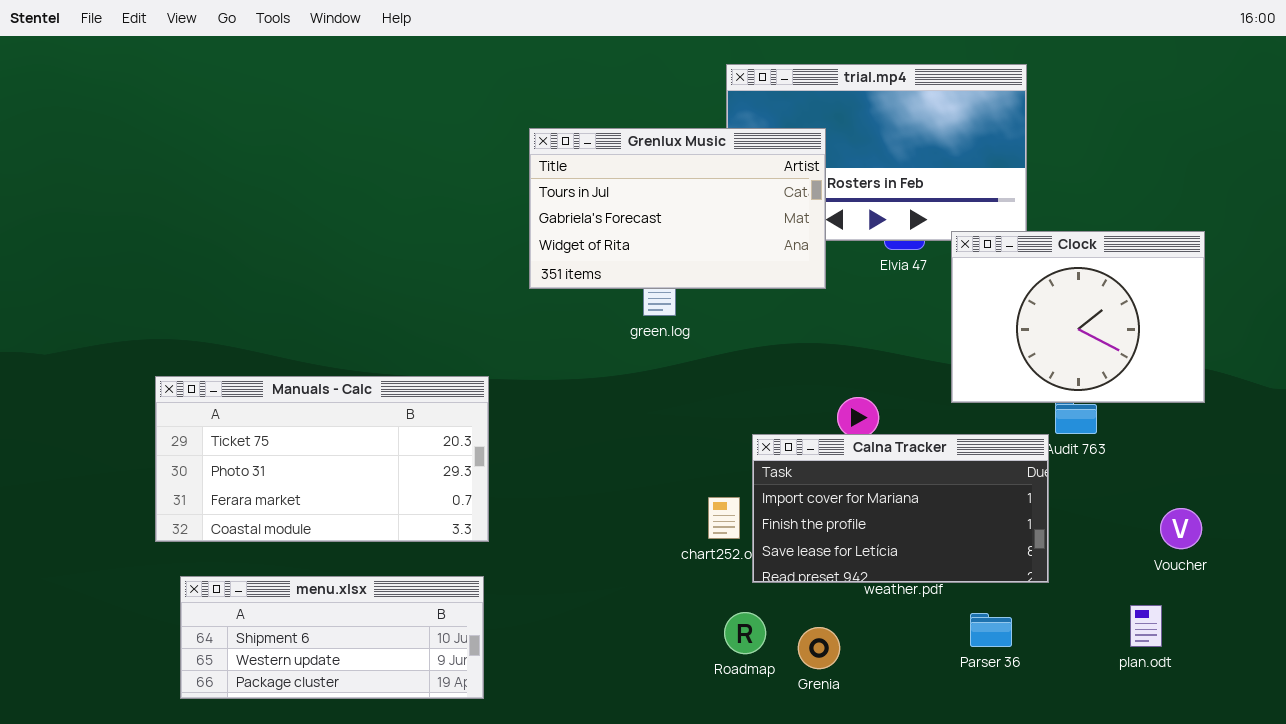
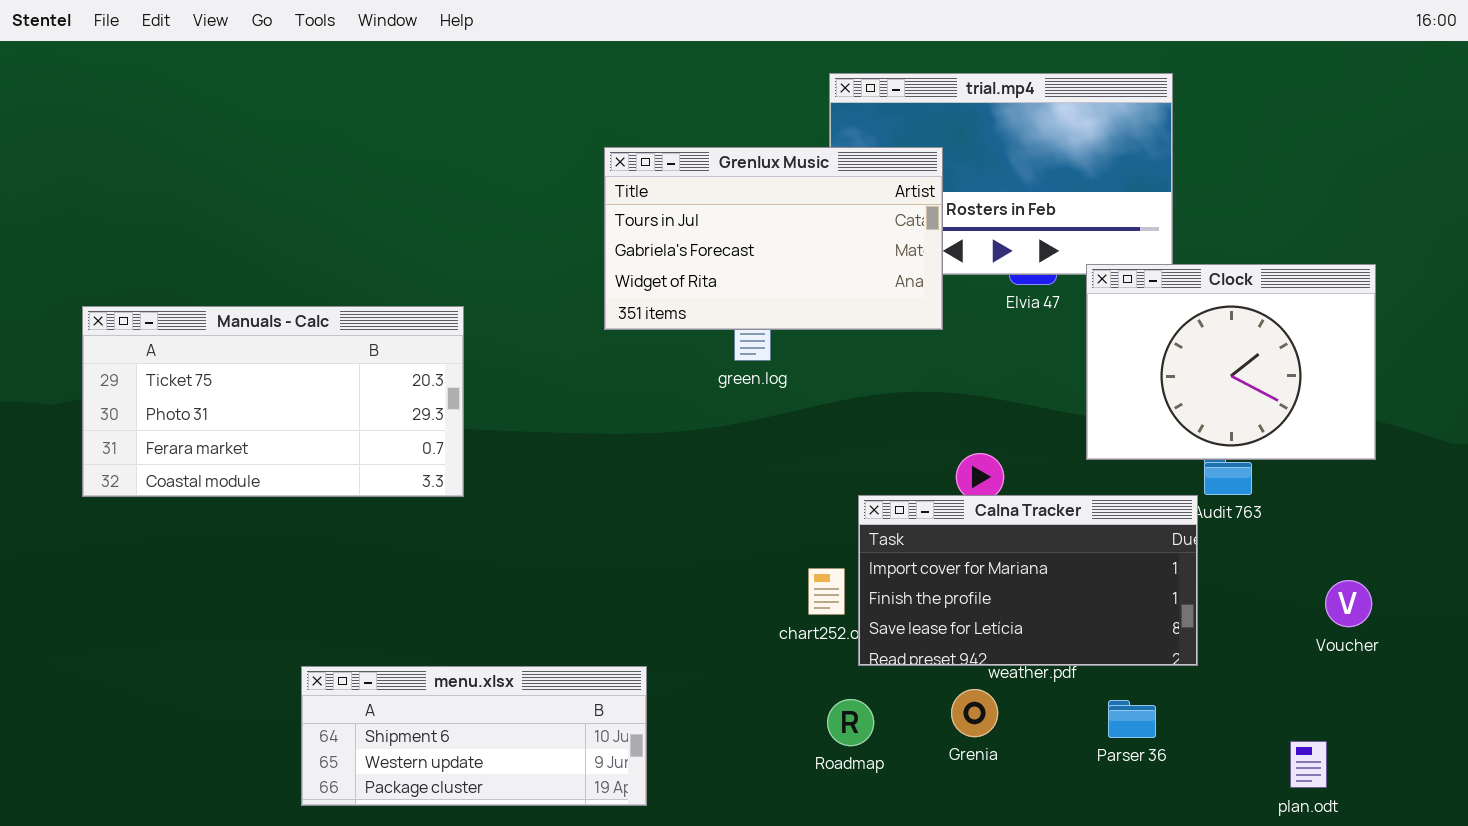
Manuals - Calc: [155,376,489,542] -> [82,306,464,497], moved
menu.xlsx: [180,576,484,699] -> [301,666,647,806], moved
plan.odt: [1130,605,1162,647] -> [1290,741,1327,788], moved
Grenia: [798,627,840,669] -> [951,689,998,737], moved

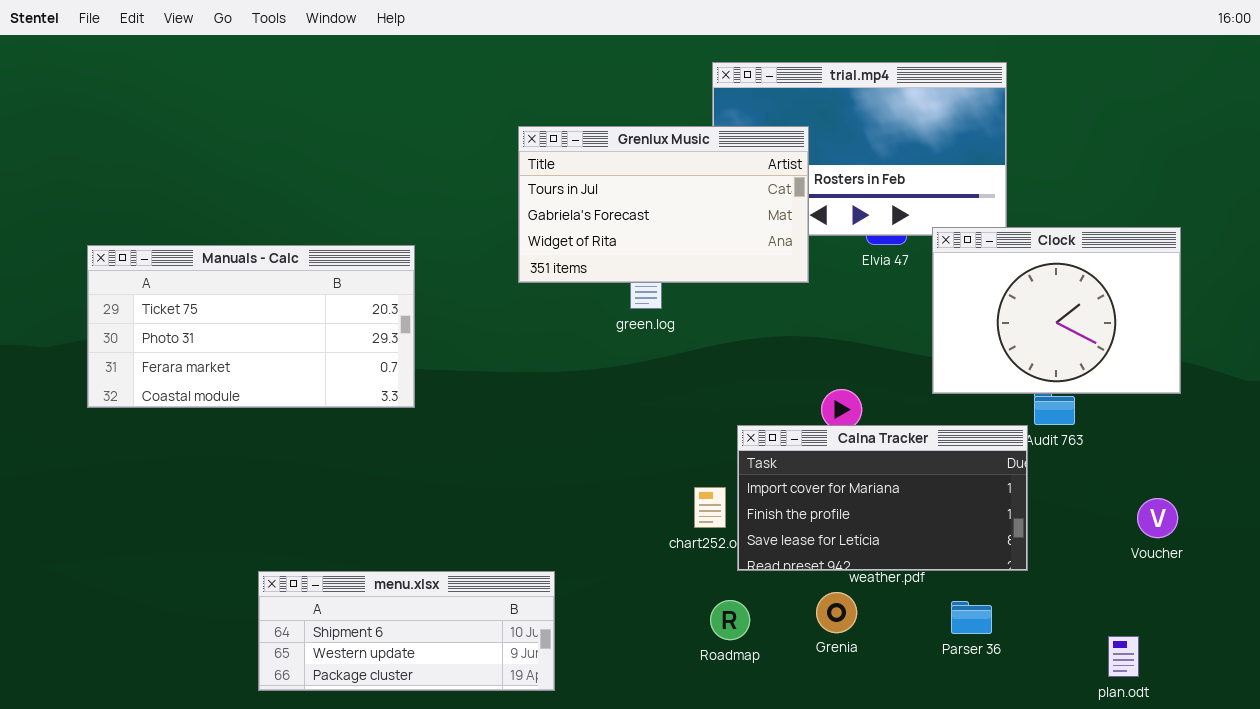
Manuals - Calc: [82,306,464,497] -> [87,245,415,408], moved

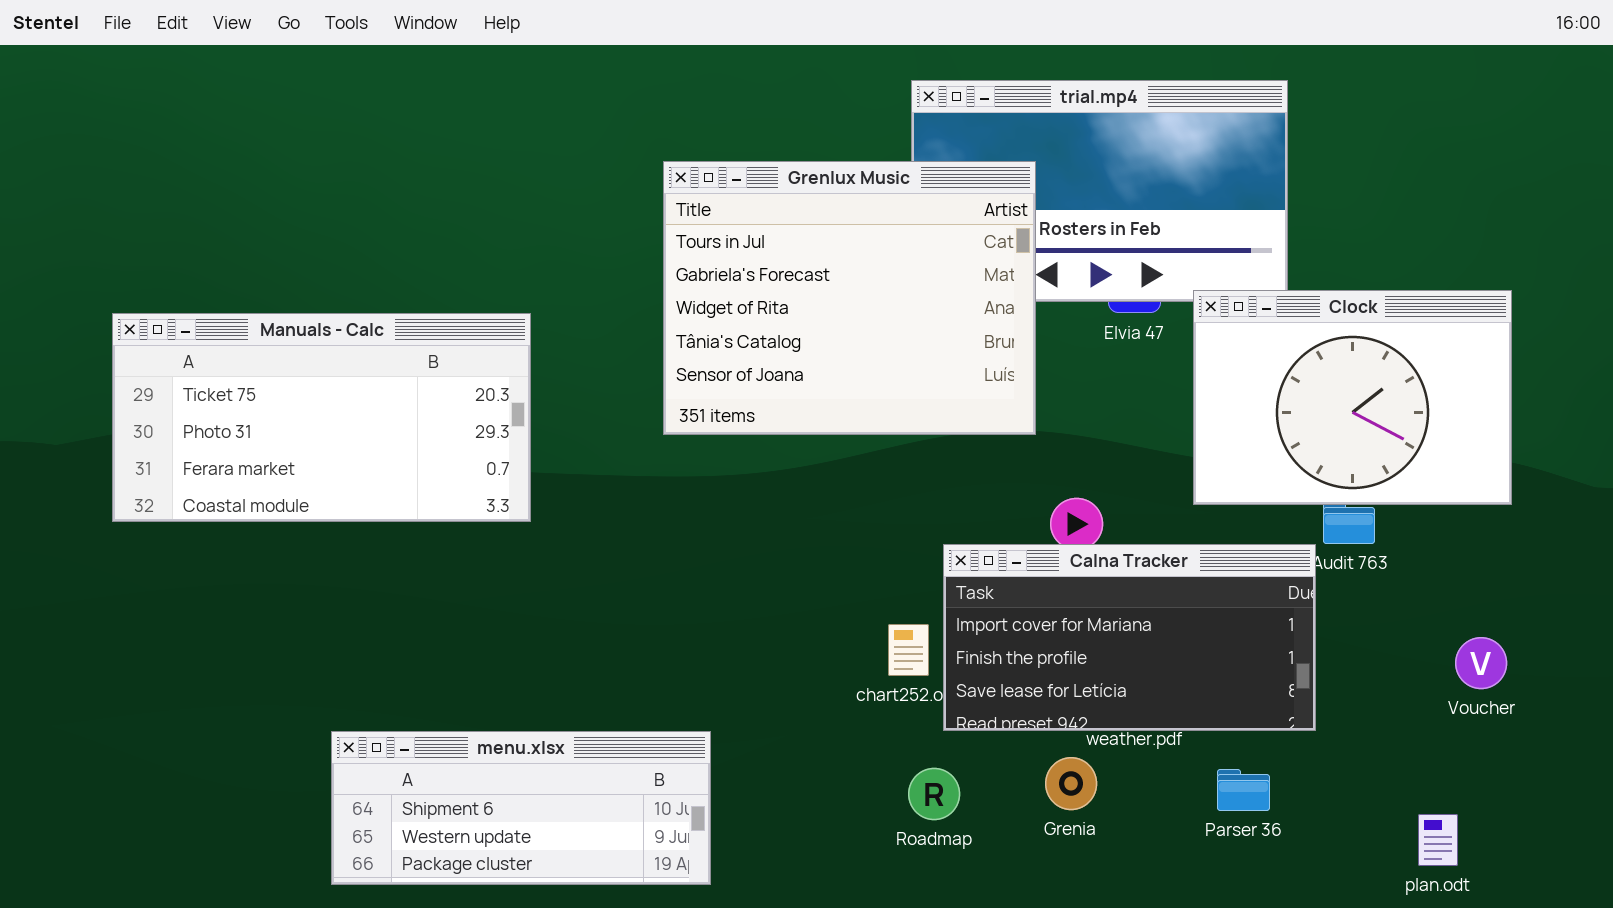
Grenlux Music: [518,126,809,283] -> [663,161,1036,435], resized

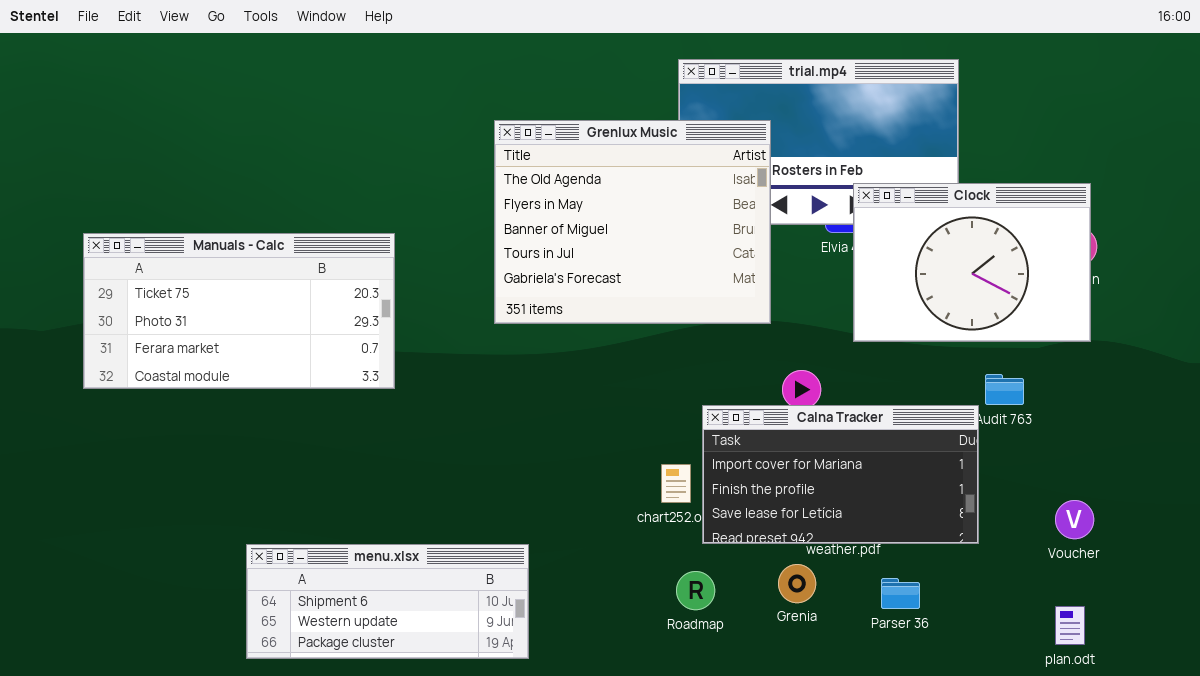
Grenlux Music: [663,161,1036,435] -> [494,120,771,324], scrolled up 3 rows
Clock: [1193,290,1512,505] -> [853,183,1091,342], moved
Voucher: [1455,637,1507,689] -> [1055,500,1094,539], moved
Parser 36: [1217,769,1270,811] -> [881,578,920,609], moved

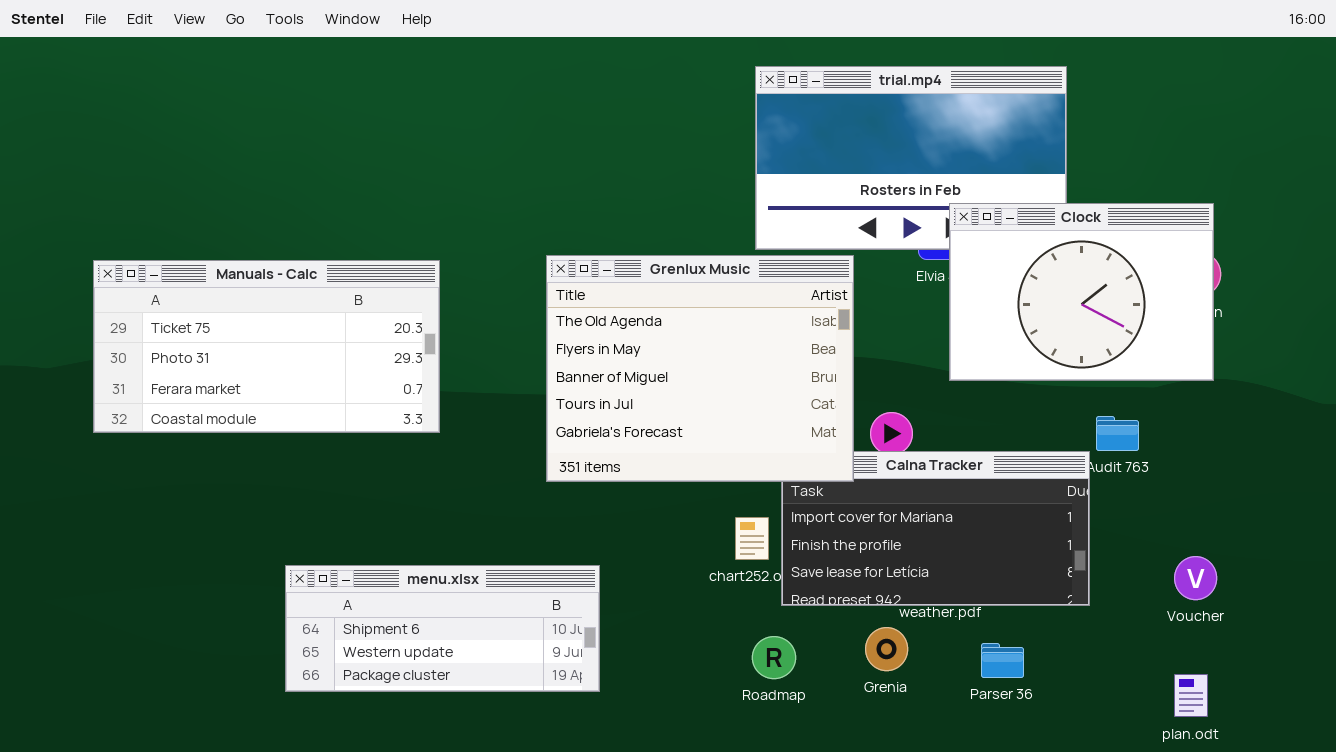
Grenlux Music: [494,120,771,324] -> [546,255,854,482], moved
menu.xlsx: [246,544,529,659] -> [285,565,600,692], moved

